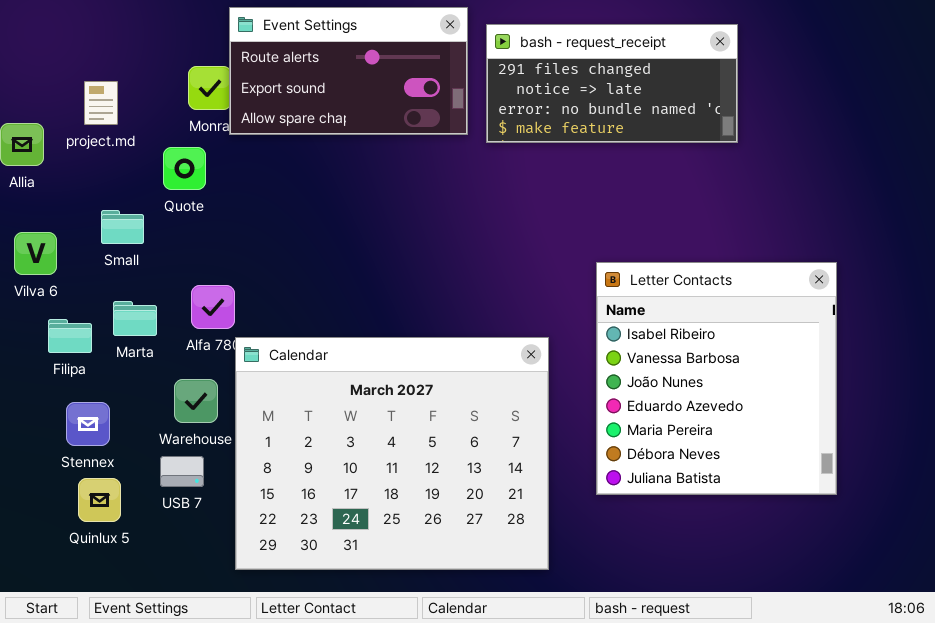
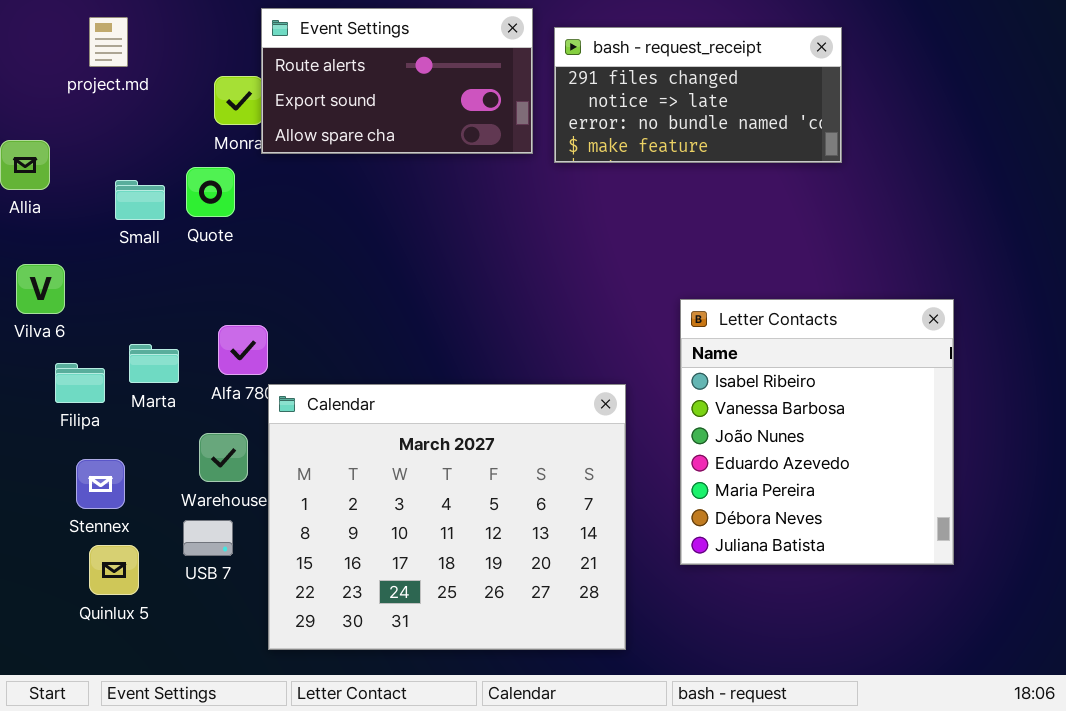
project.md: [84,81,118,125] -> [89,17,128,67], moved
Small: [101,210,144,244] -> [115,180,165,220], moved

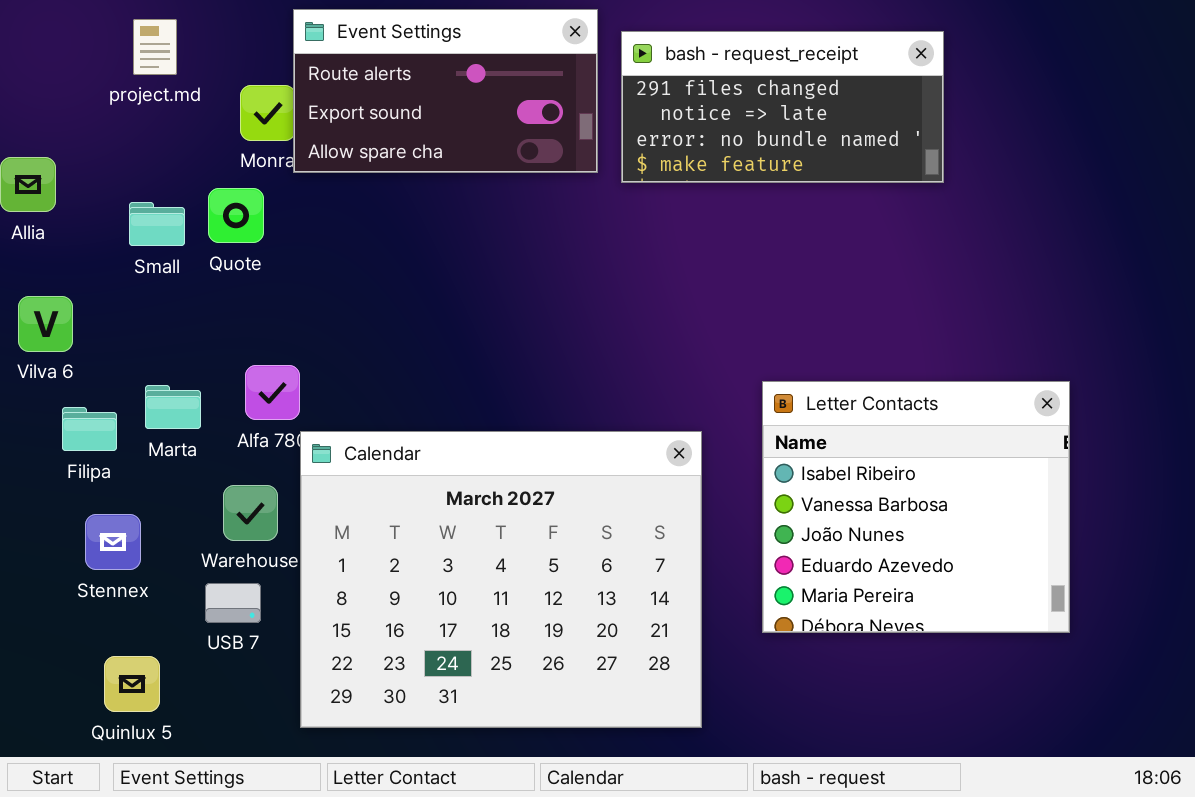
project.md: [89,17,128,67] -> [133,19,177,75], moved
Letter Contacts: [680,299,954,565] -> [762,381,1070,633], resized
Quinlux 5: [89,545,139,595] -> [104,656,160,712], moved

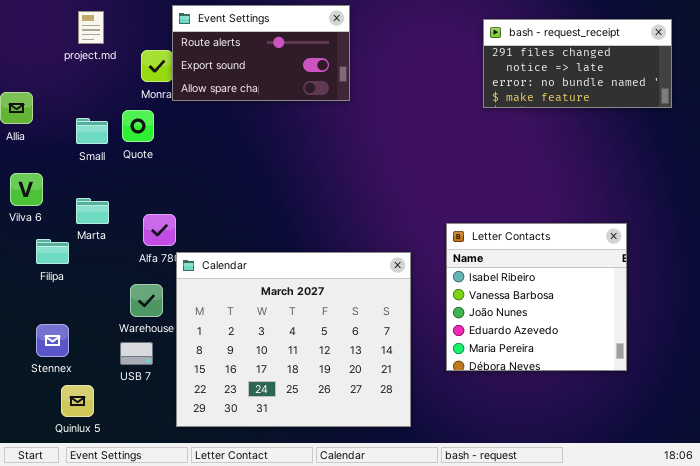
bash - request_receipt: [621,31,944,183] -> [483,19,672,108], moved
Marta: [145,385,201,429] -> [76,198,109,224], moved
Stennex: [85,514,141,570] -> [36,324,69,357], moved

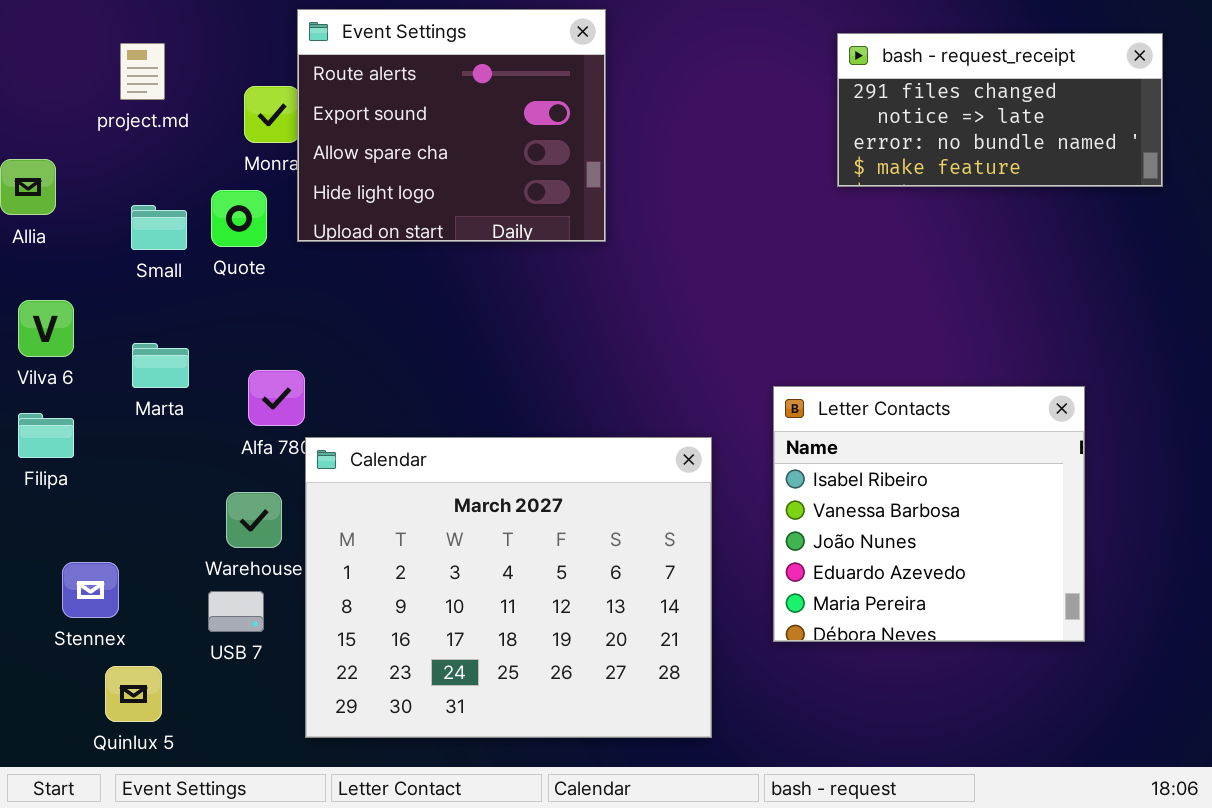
Event Settings: [172,5,350,101] -> [297,9,606,242], resized
project.md: [78,11,104,44] -> [120,43,165,100], moved
Filipa: [36,239,69,264] -> [18,413,74,458], moved

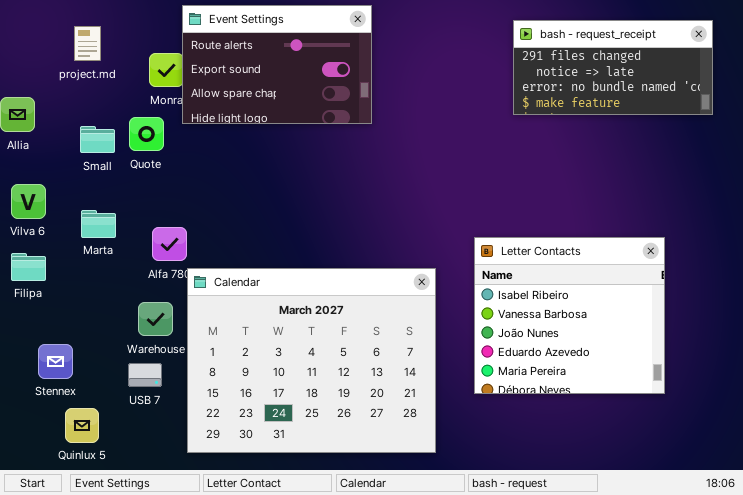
Event Settings: [297,9,606,242] -> [182,5,372,124], resized

